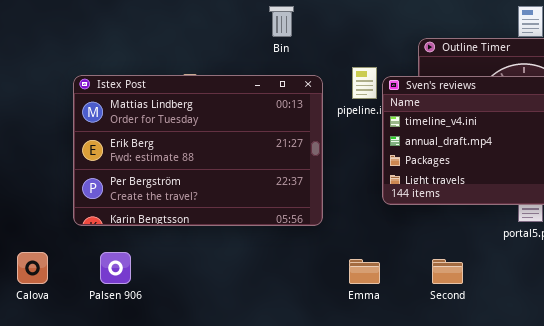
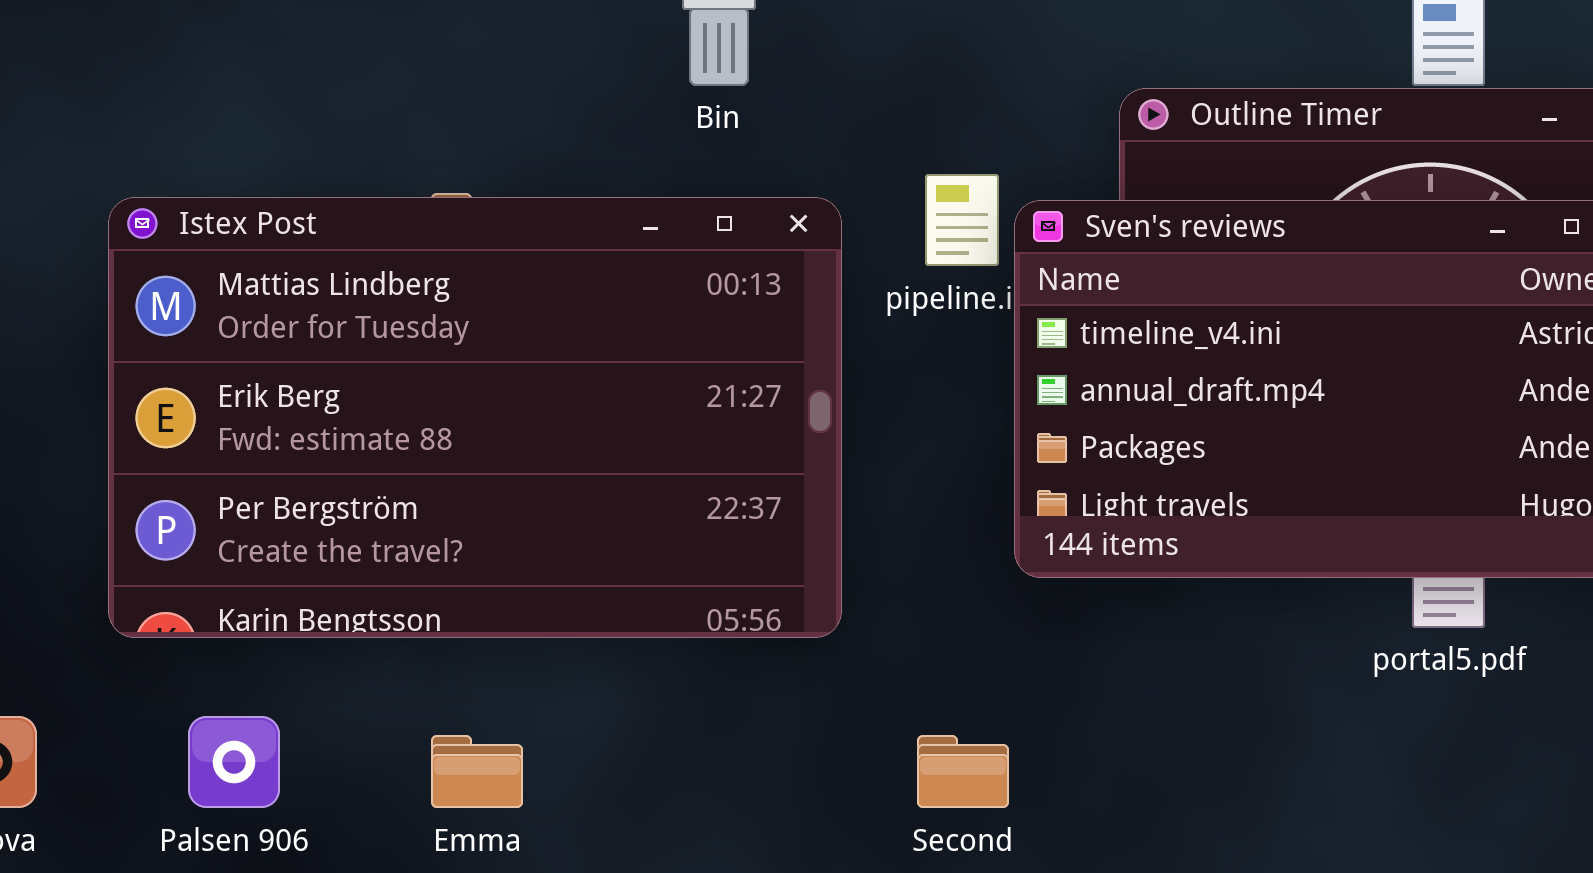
Emma: [349,259,380,284] -> [431,735,523,808], moved
Second: [432,259,463,284] -> [917,735,1009,808], moved

